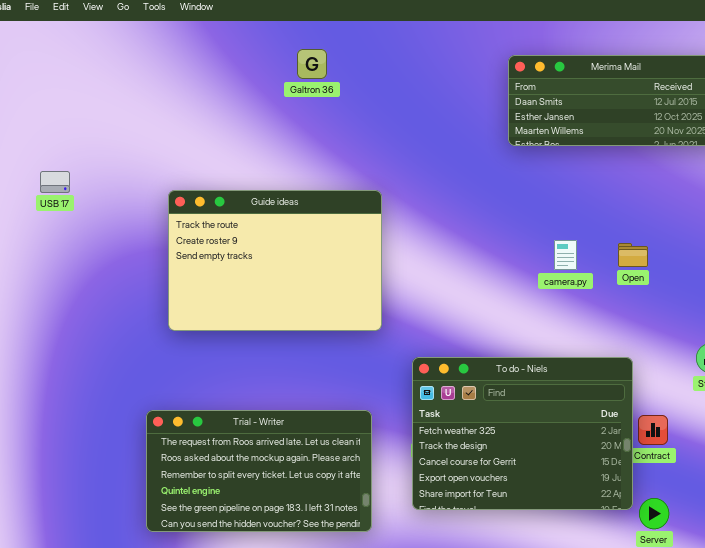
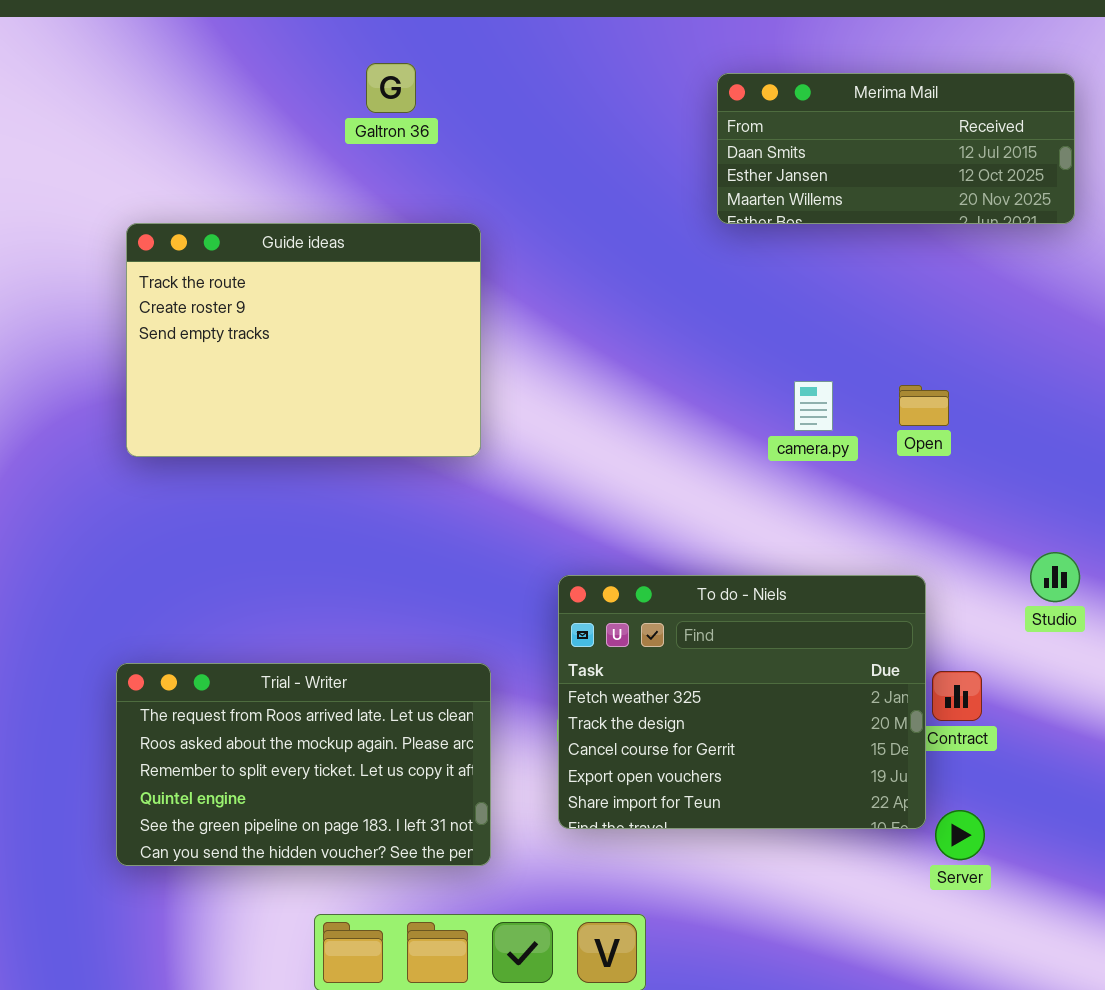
Guide ideas: [168,190,382,331] -> [126,223,481,457], moved

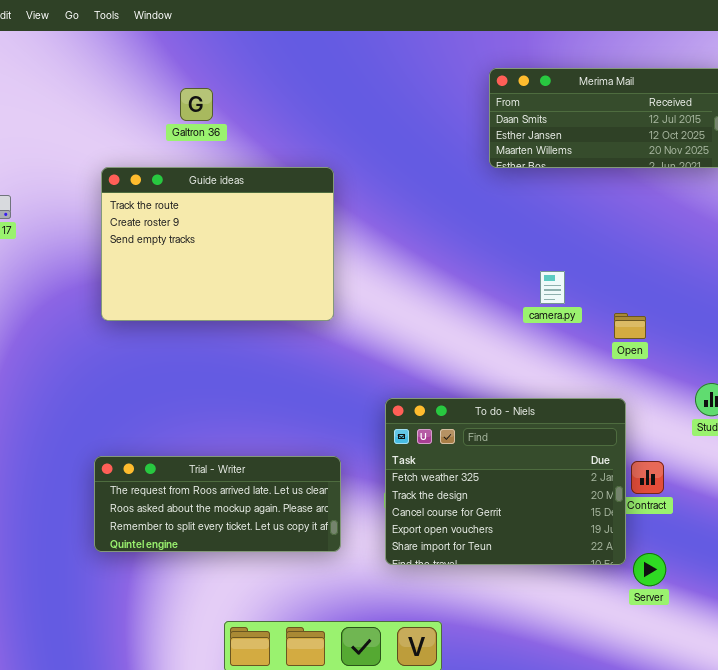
Galtron 36: [366,63,416,113] -> [180,88,213,121], moved
Open: [899,385,949,426] -> [614,313,646,339], moved
Trial - Writer: [116,663,491,866] -> [94,456,341,552], resized

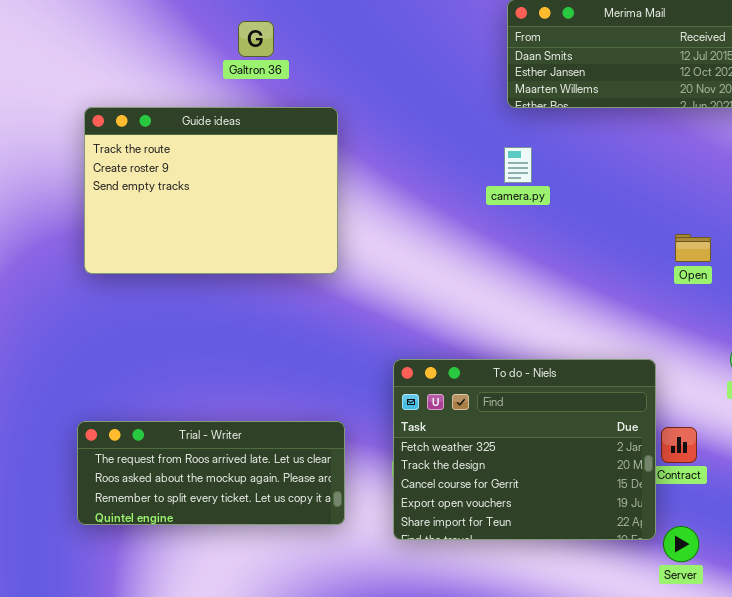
Galtron 36: [180,88,213,121] -> [238,21,274,57], moved
camera.py: [540,271,565,304] -> [504,147,532,183], moved
Open: [614,313,646,339] -> [675,234,711,262], moved

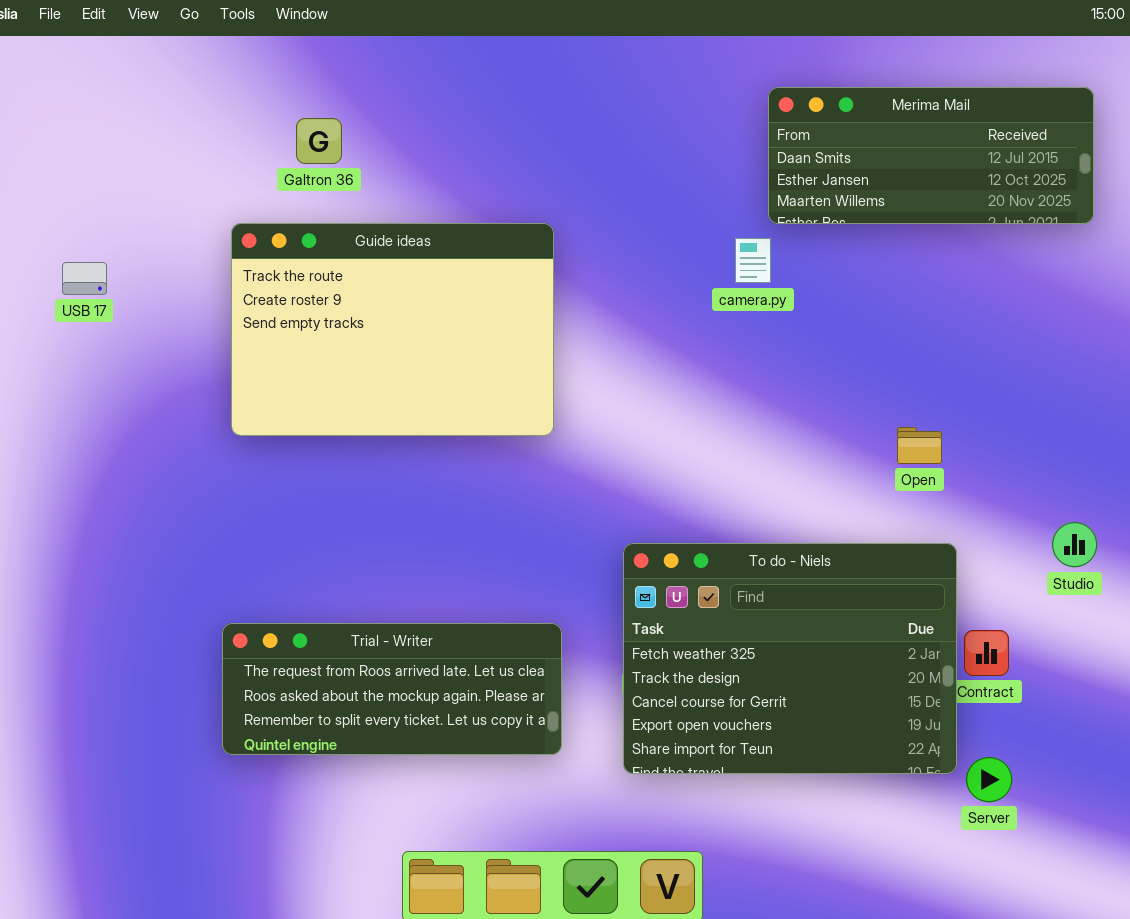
Galtron 36: [238,21,274,57] -> [296,118,342,164], moved
camera.py: [504,147,532,183] -> [735,238,771,283], moved
Open: [675,234,711,262] -> [897,427,942,464], moved

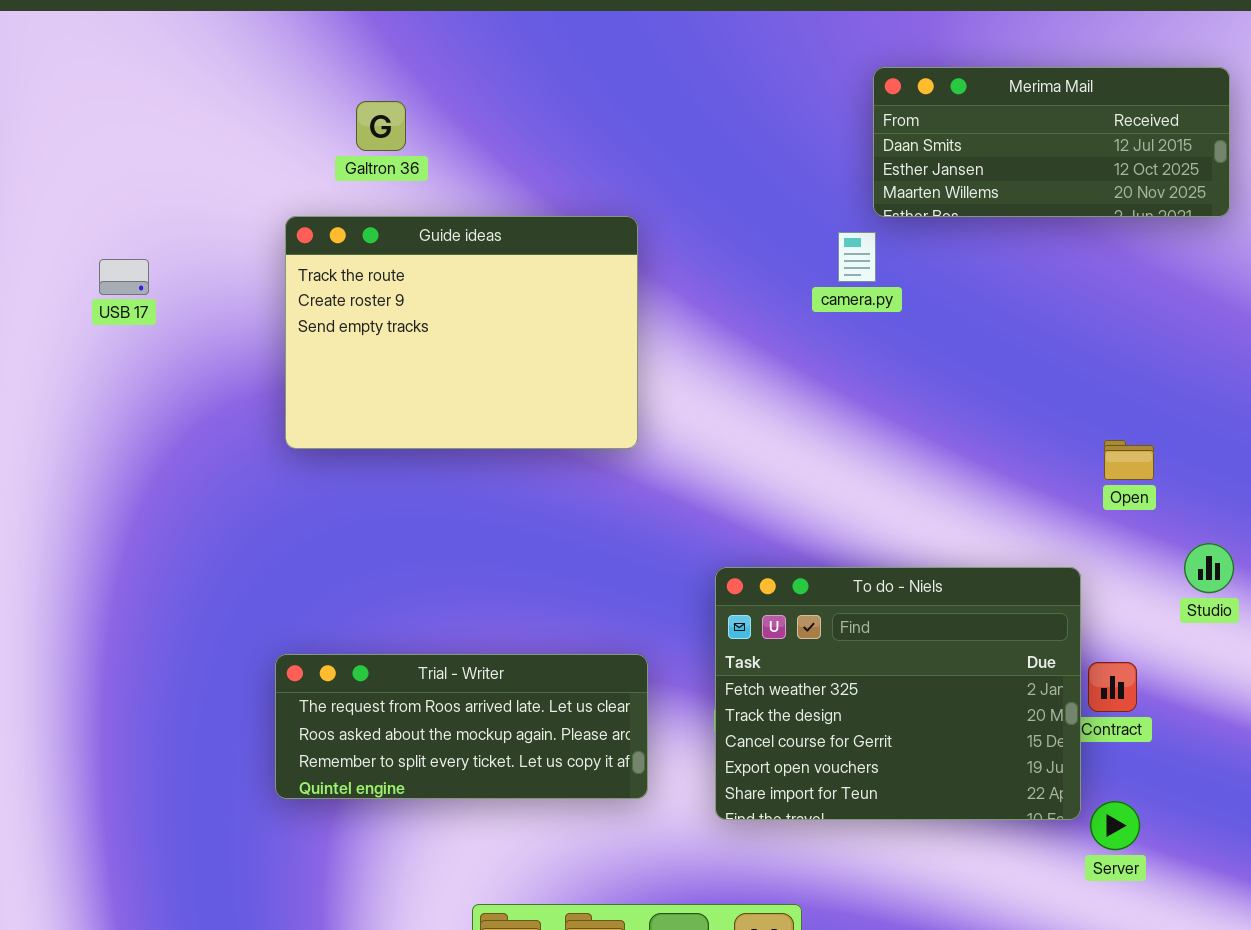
Open: [897,427,942,464] -> [1104,440,1154,480], moved

